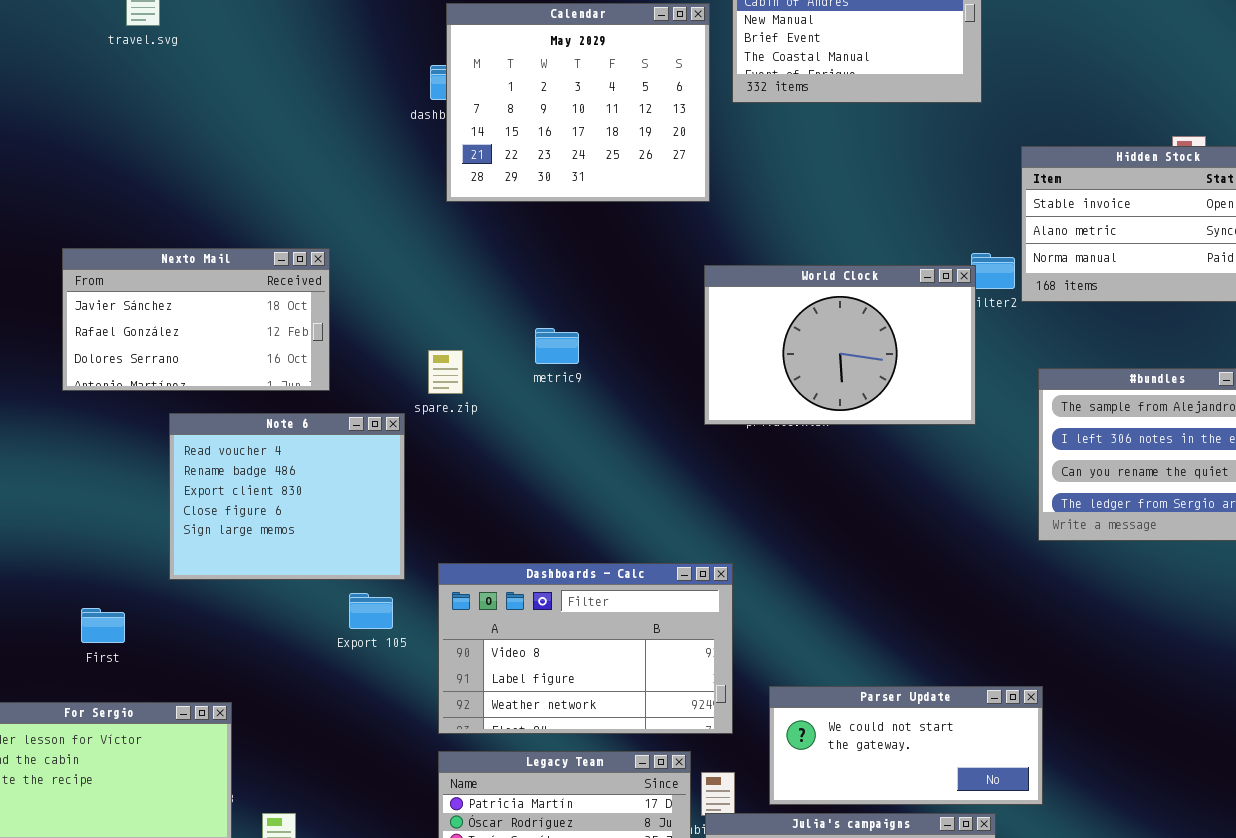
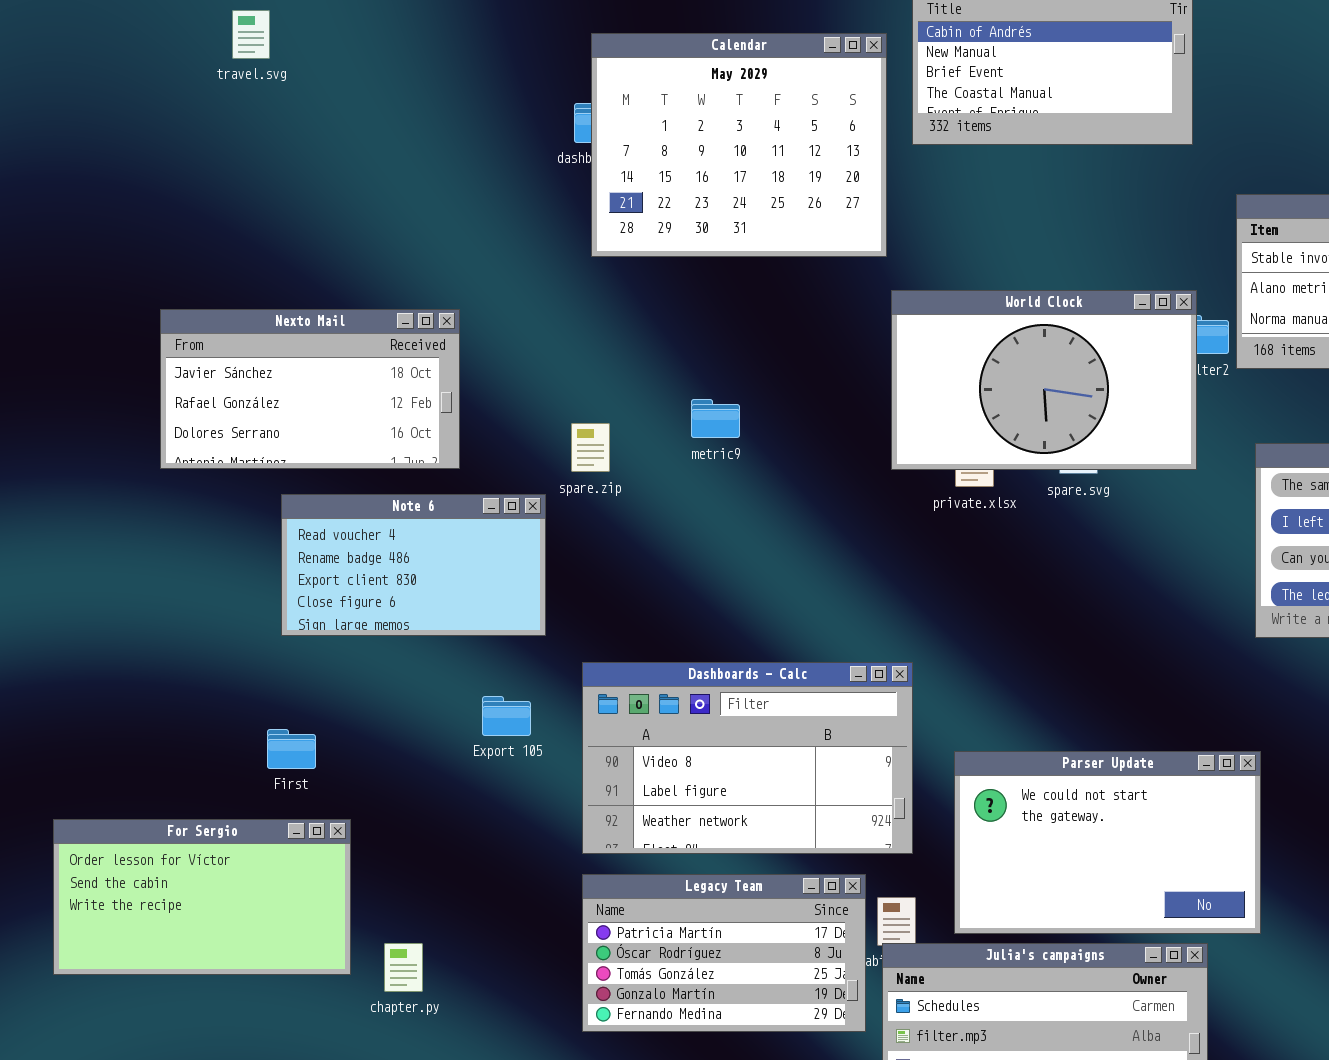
World Clock: [704,265,976,425] -> [891,290,1197,470], moved
Note 6: [169,413,405,580] -> [281,494,546,636], resized
First: [81,608,125,643] -> [267,729,316,769], moved
Parser Update: [769,686,1043,805] -> [954,751,1261,934], resized

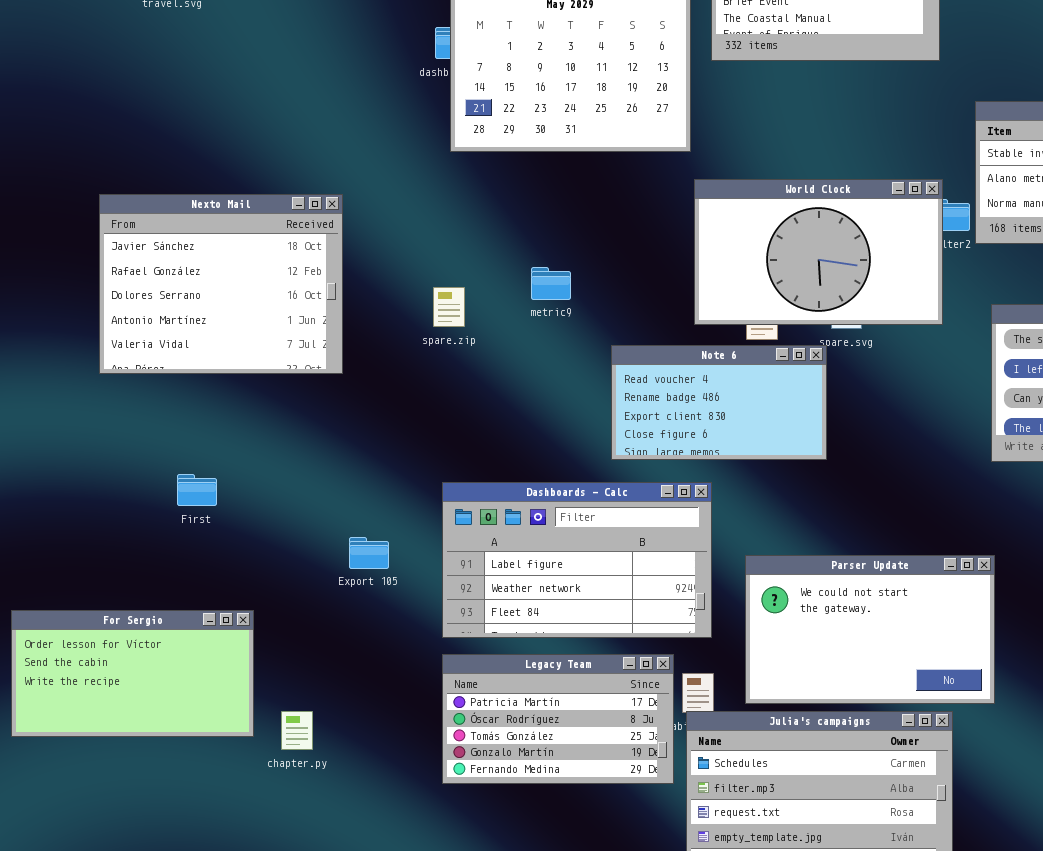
Nexto Mail: [160,309,460,469] -> [99,194,343,374], resized
Note 6: [281,494,546,636] -> [611,345,827,460], moved
Dashboards - Calc: [582,662,913,854] -> [442,482,712,638], scrolled down 1 row
Export 105: [482,696,531,736] -> [349,537,389,569], moved
First: [267,729,316,769] -> [177,474,217,506], moved

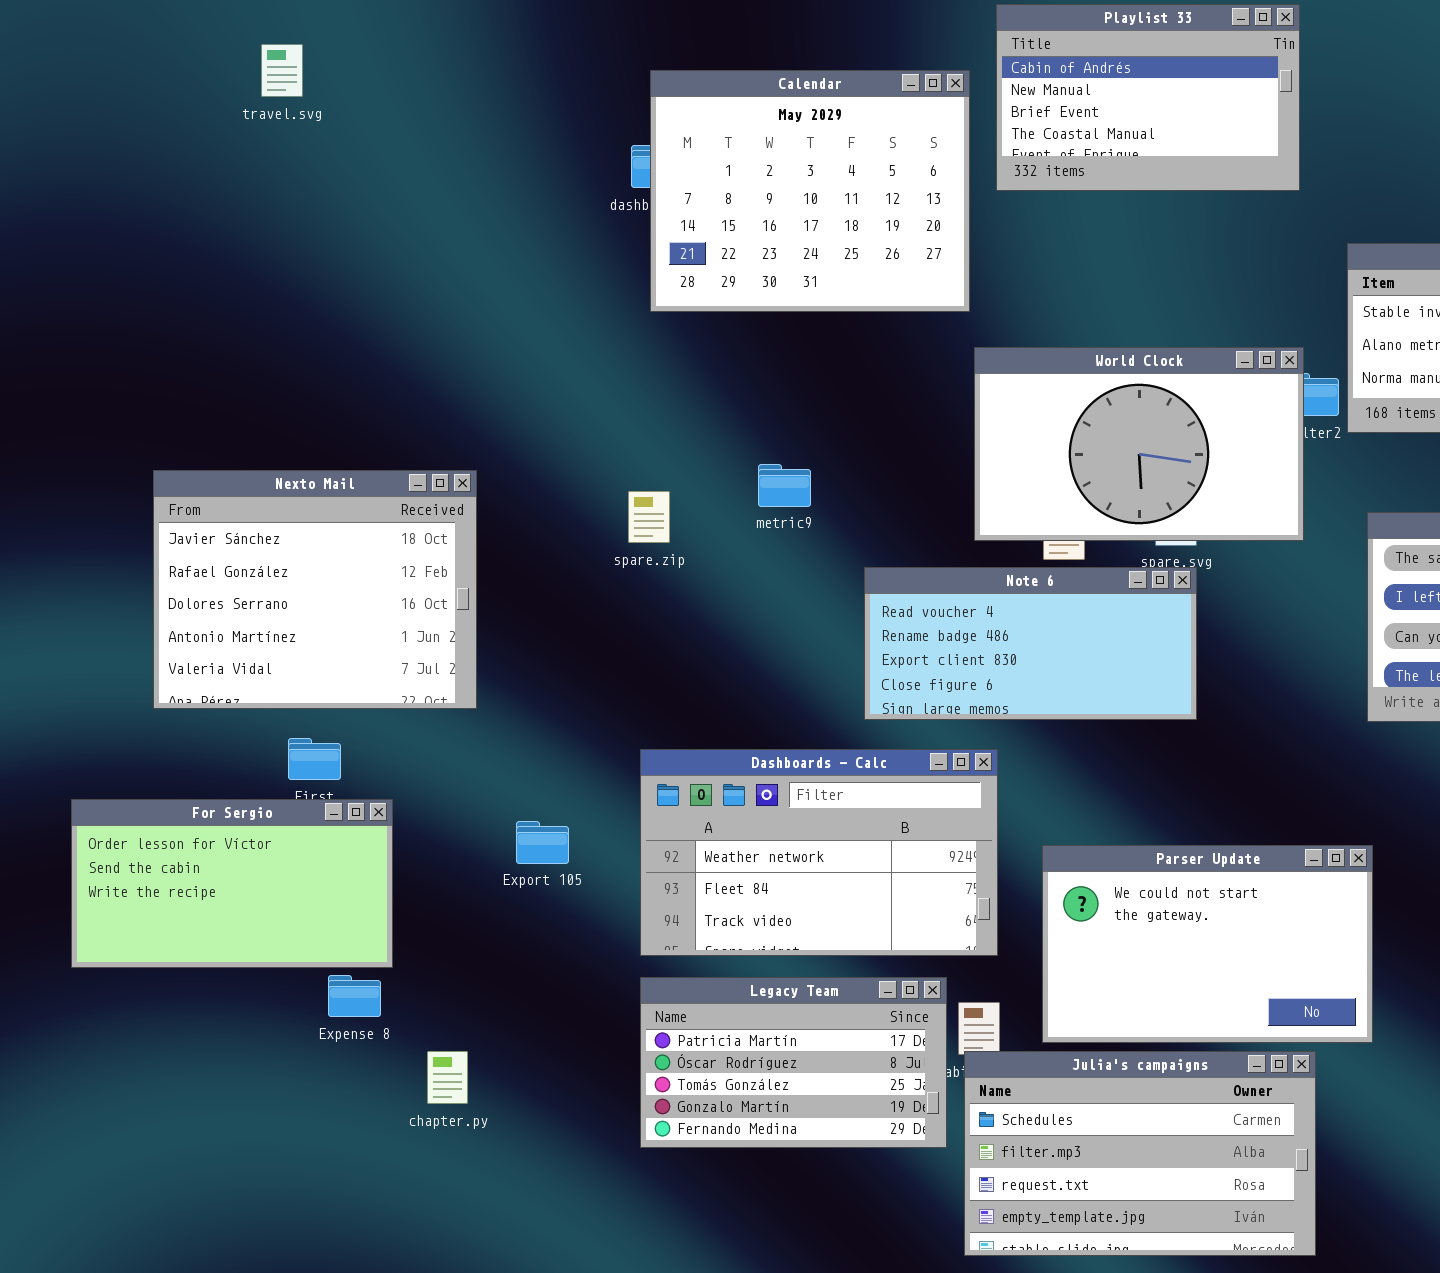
Nexto Mail: [99,194,343,374] -> [153,470,477,709], moved
Note 6: [611,345,827,460] -> [864,567,1197,720], resized
Dashboards - Calc: [442,482,712,638] -> [640,749,998,956], scrolled down 1 row
For Sergio: [11,610,254,737] -> [71,799,393,968], moved

